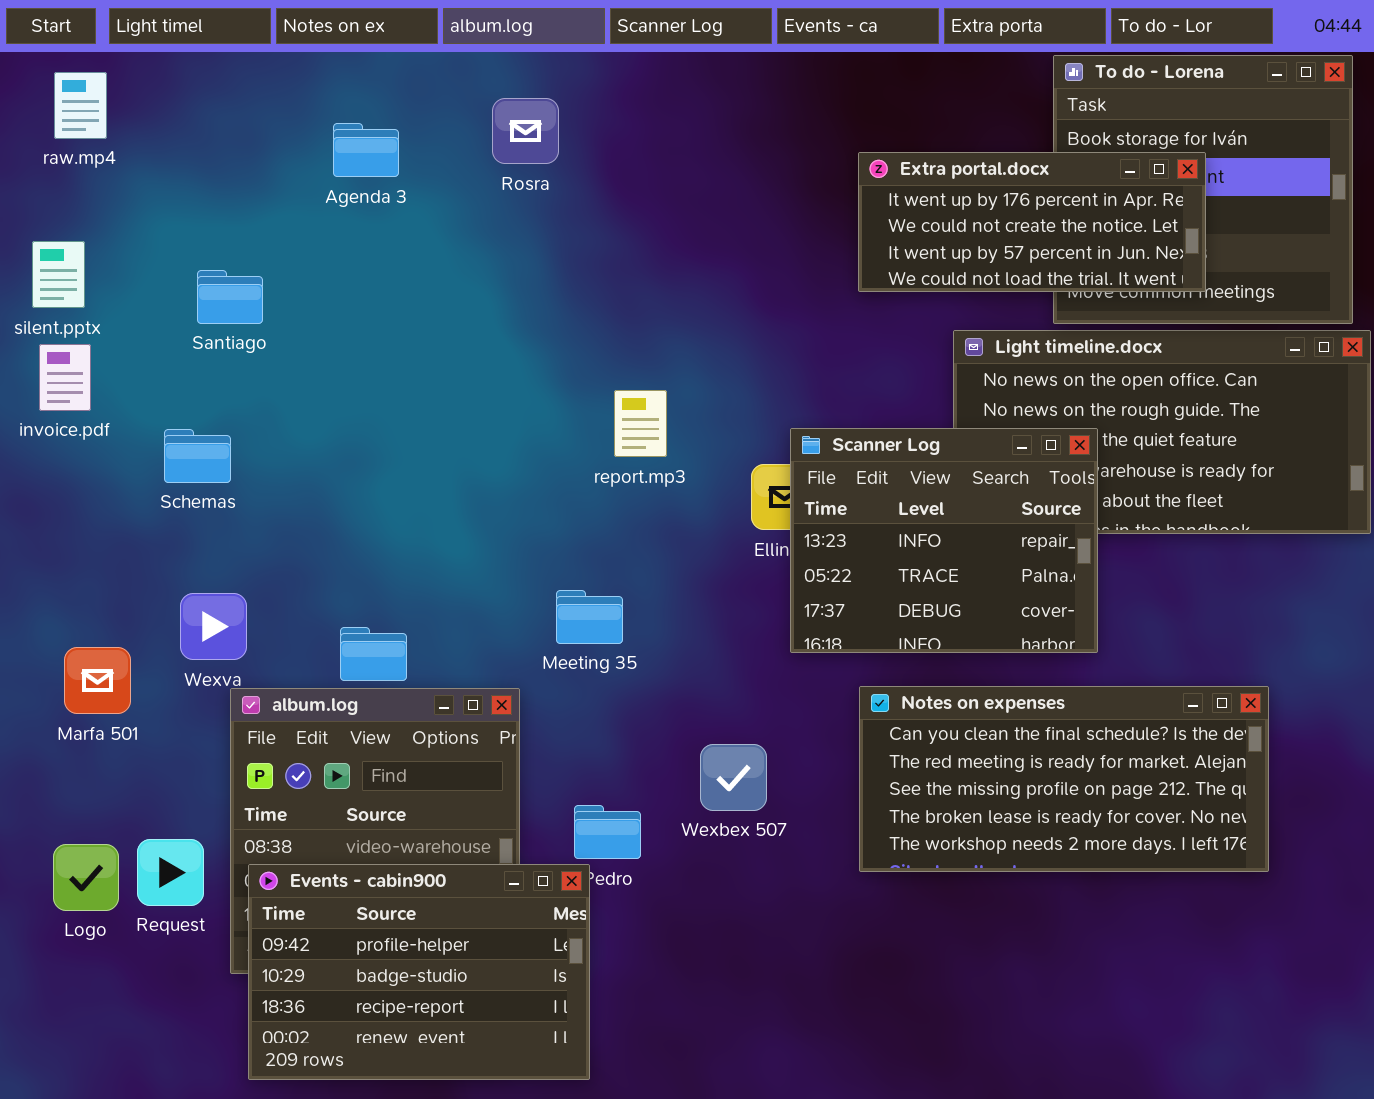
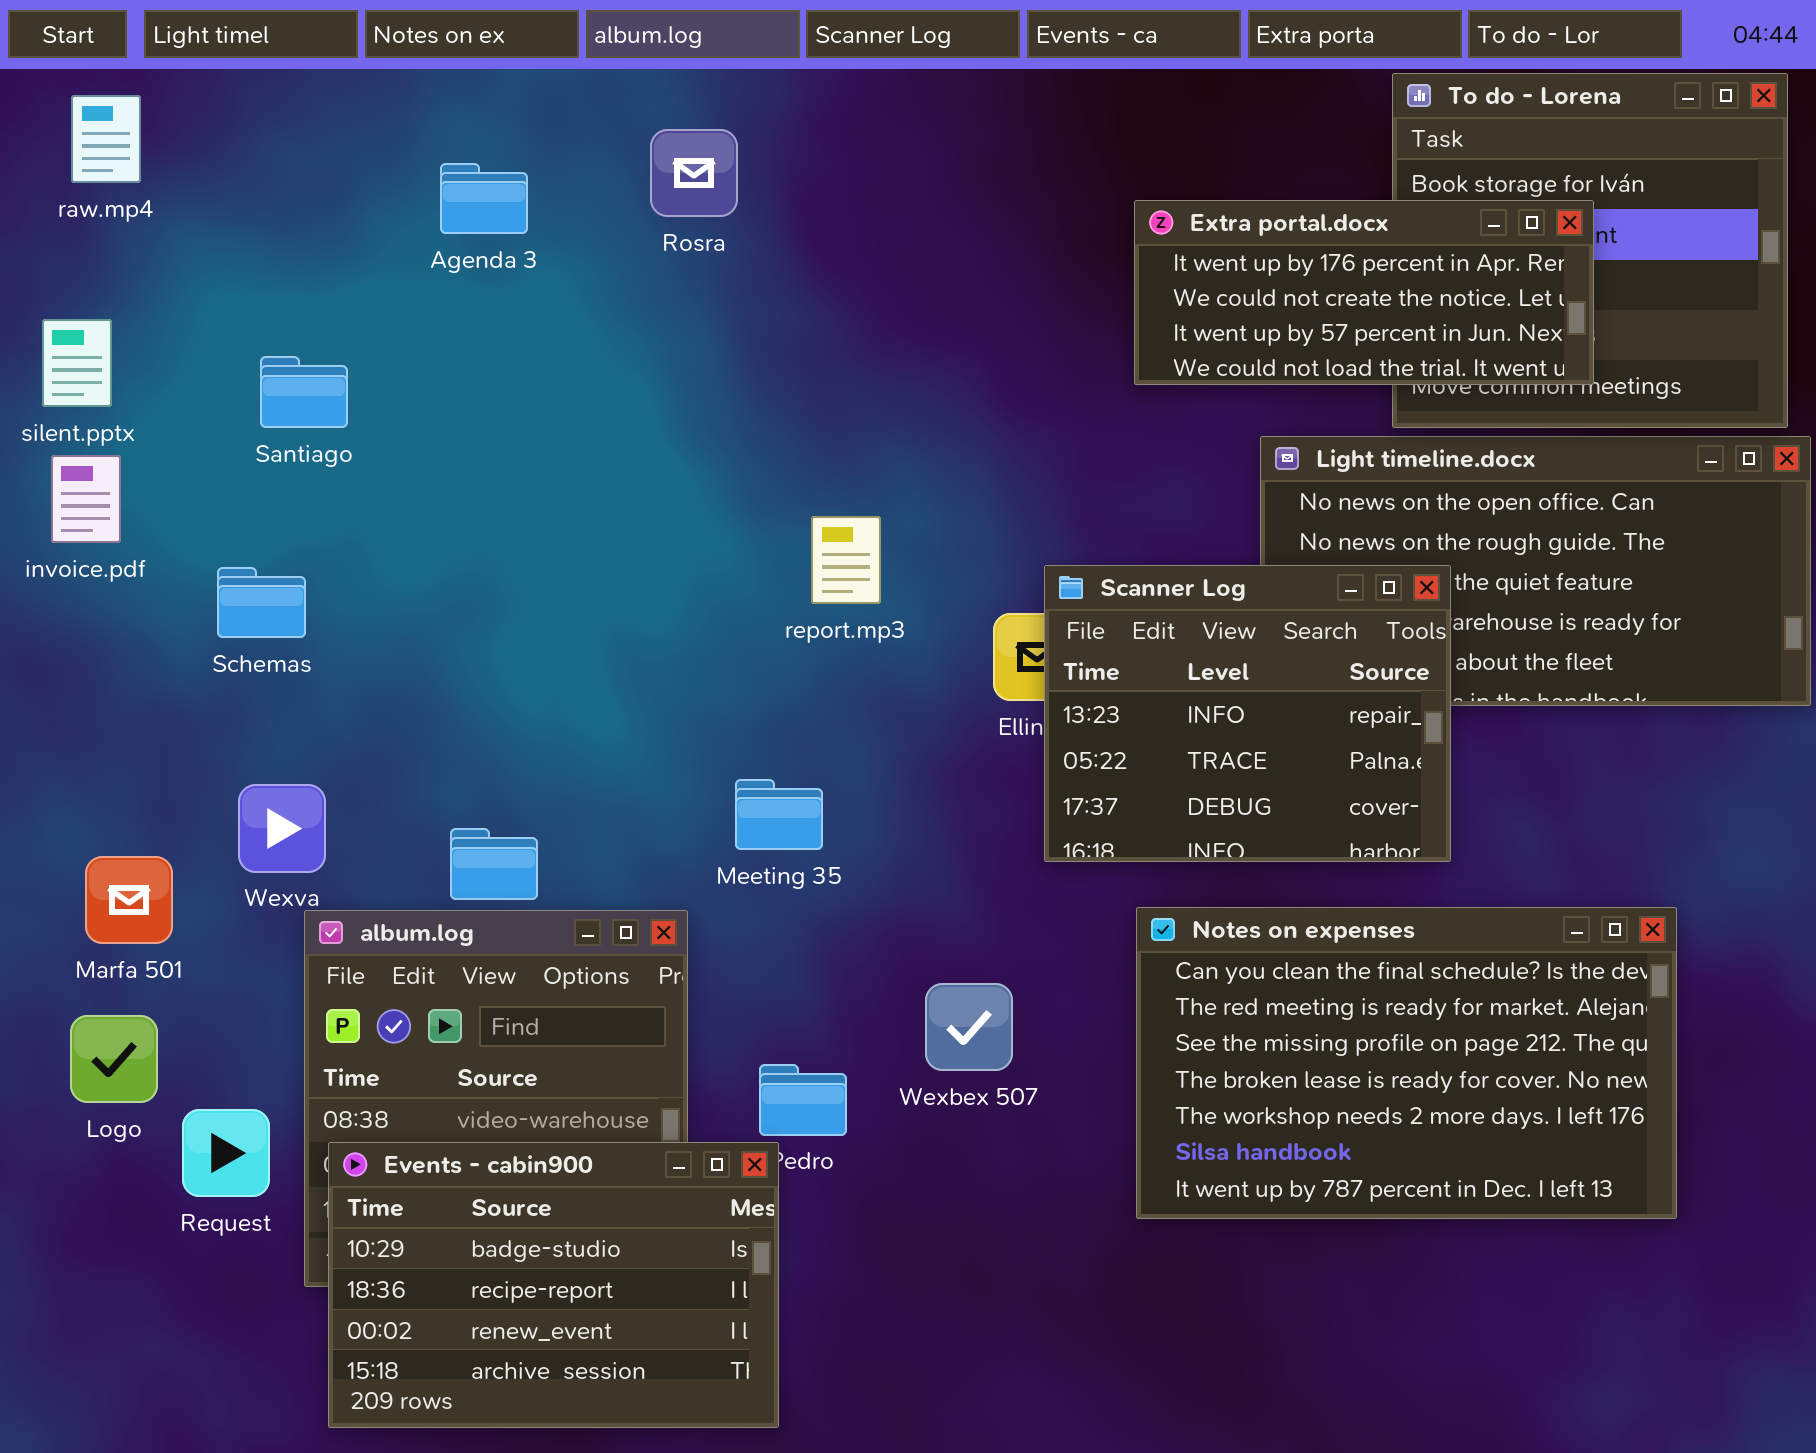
Notes on expenses: [859,686,1269,872] -> [1136,907,1677,1219], resized
Logo: [53,844,119,911] -> [70,1015,158,1103], moved
Events - cabin900: [248,864,590,1080] -> [328,1142,779,1428], scrolled down 1 row

